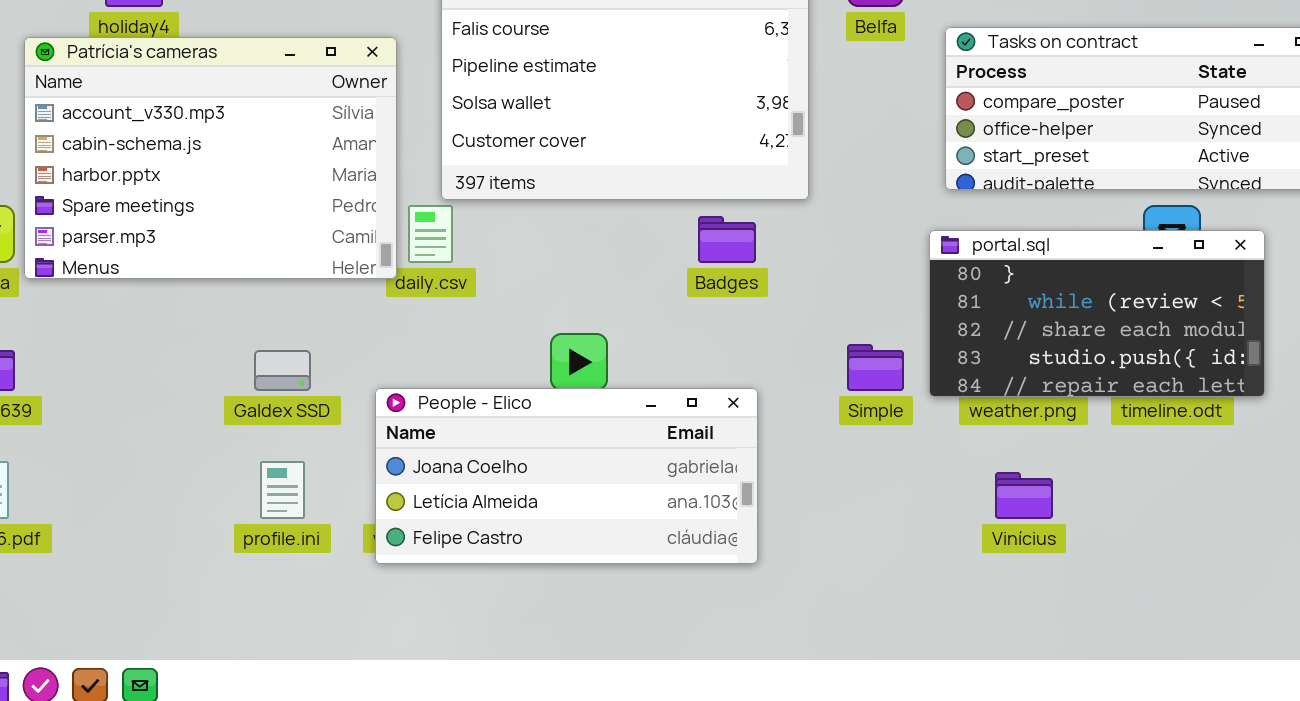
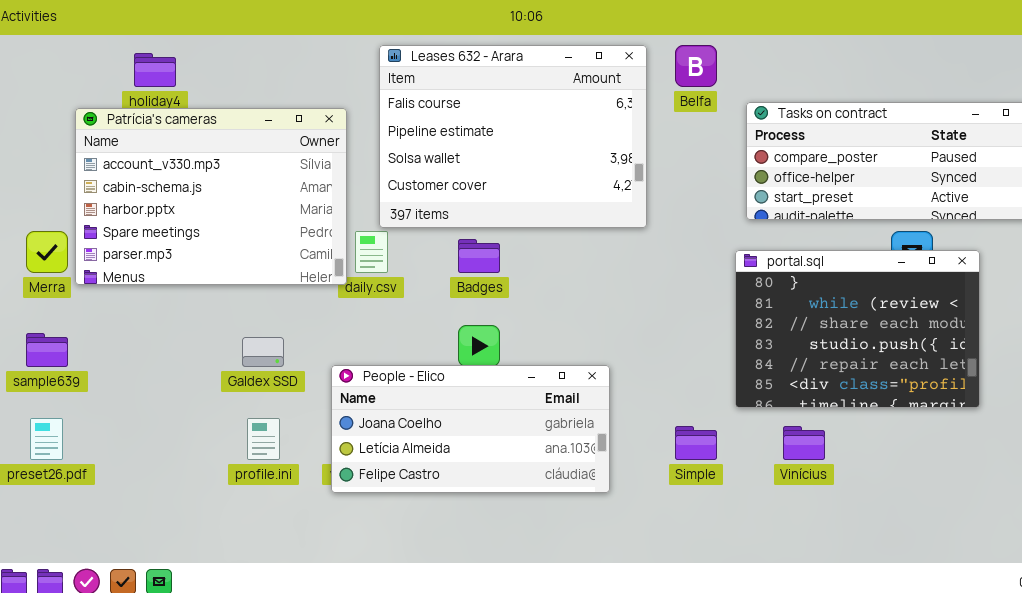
Badges: [698,216,756,263] -> [458,239,500,273], moved
portal.sql: [929,230,1265,397] -> [735,250,980,408], resized
Simple: [847,344,904,391] -> [675,426,717,460], moved

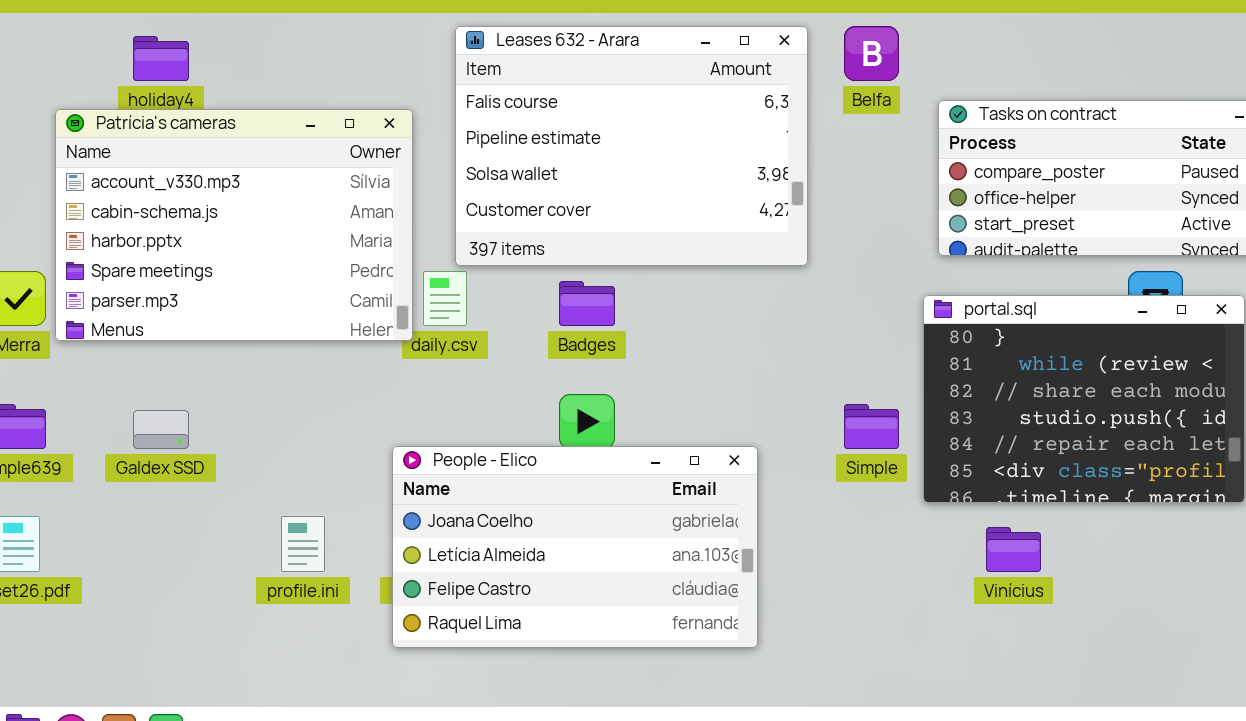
Galdex SSD: [242,337,284,367] -> [133,410,189,449], moved
People - Elico: [331,365,610,493] -> [392,446,758,648], resized
Simple: [675,426,717,460] -> [844,404,899,449], moved

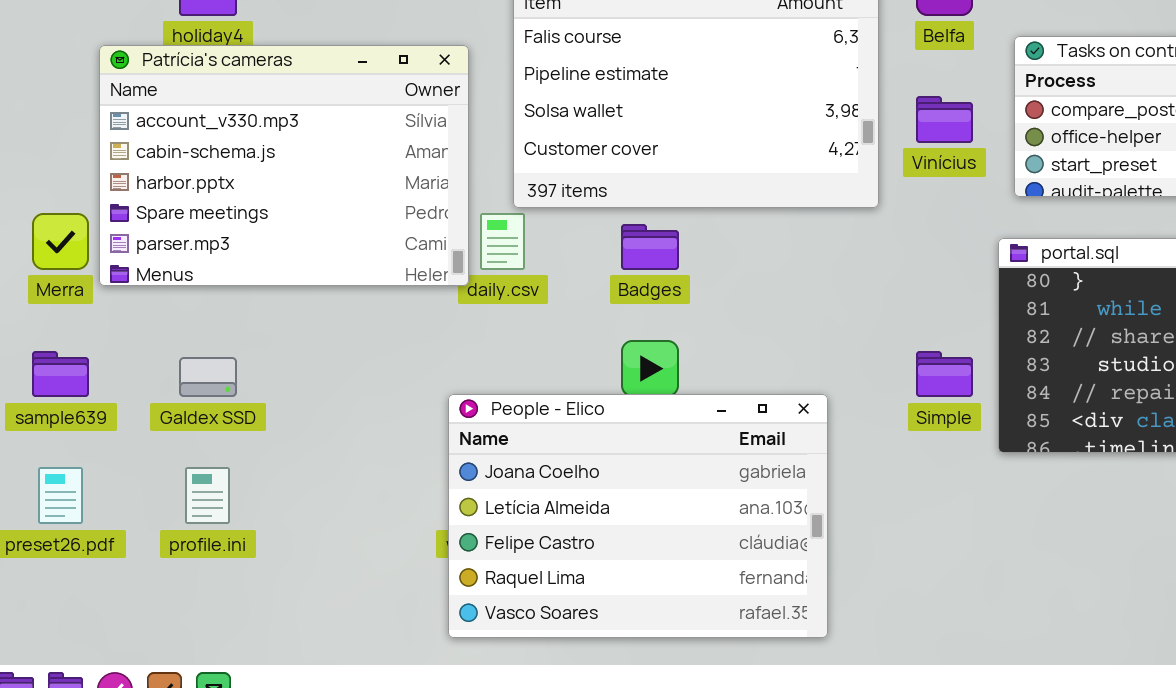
People - Elico: [392,446,758,648] -> [448,394,828,638], resized
profile.ini: [281,516,325,572] -> [185,467,230,524], moved
Vinícius: [986,527,1041,572] -> [916,96,973,143], moved

